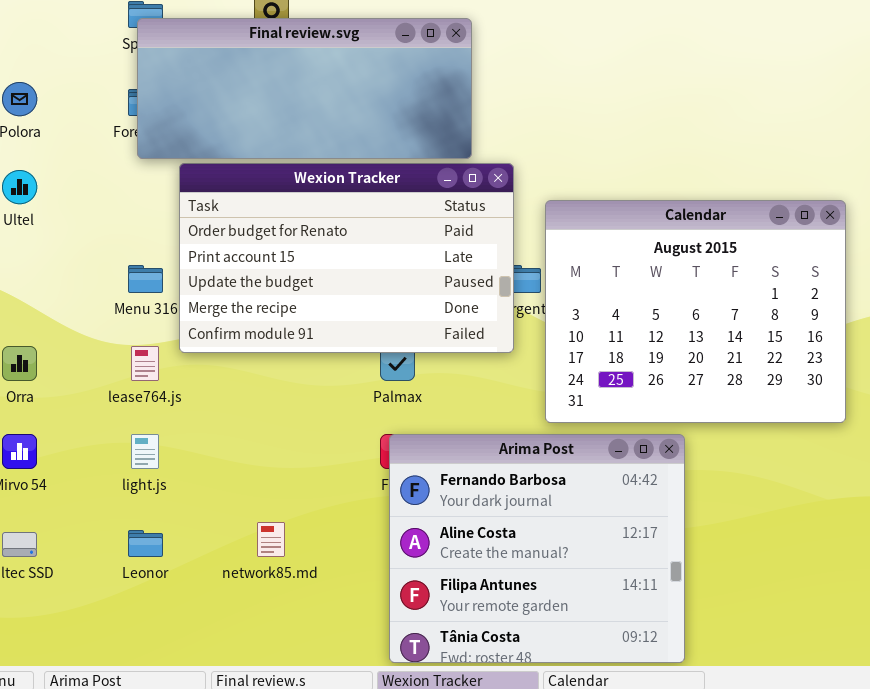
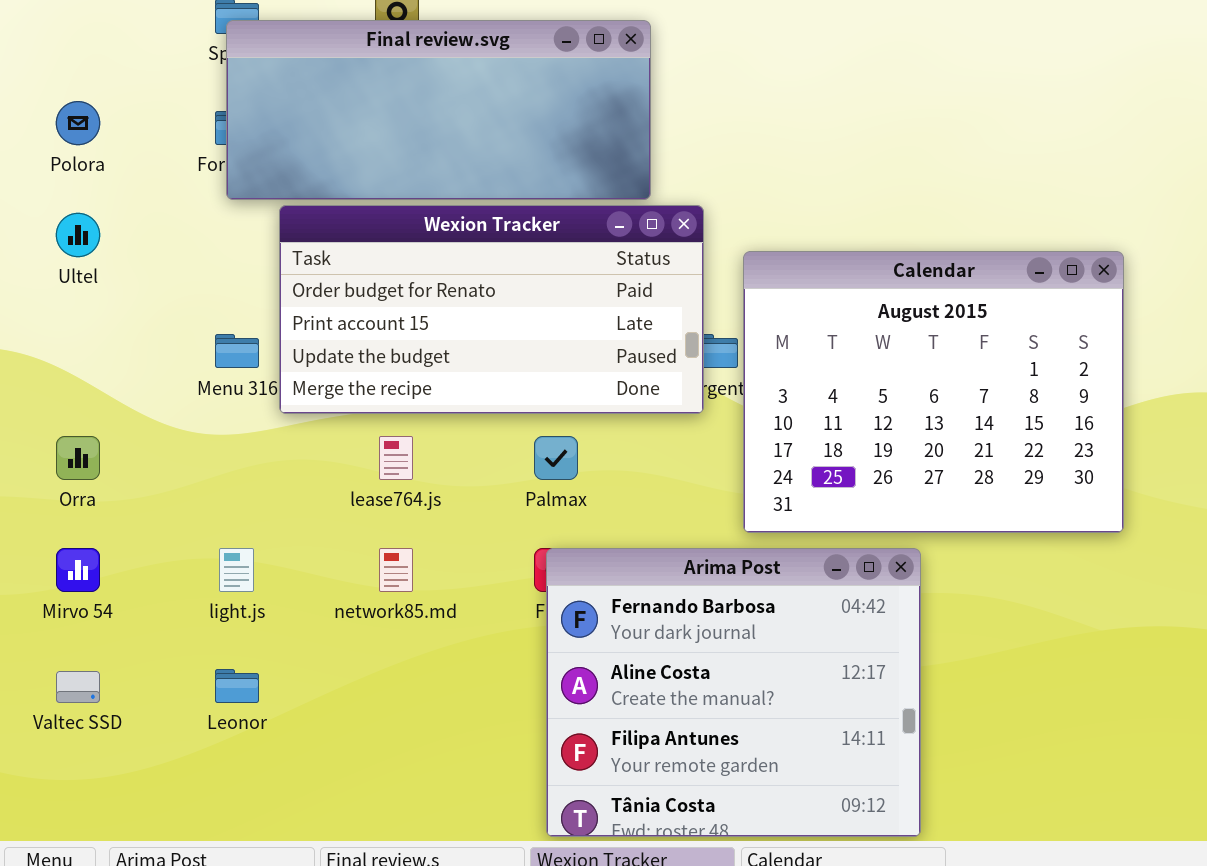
Wexion Tracker: [179,163,514,353] -> [279,205,704,414], resized
lease764.js: [131,346,159,381] -> [379,436,413,480], moved
network85.md: [257,522,285,557] -> [379,548,413,592], moved

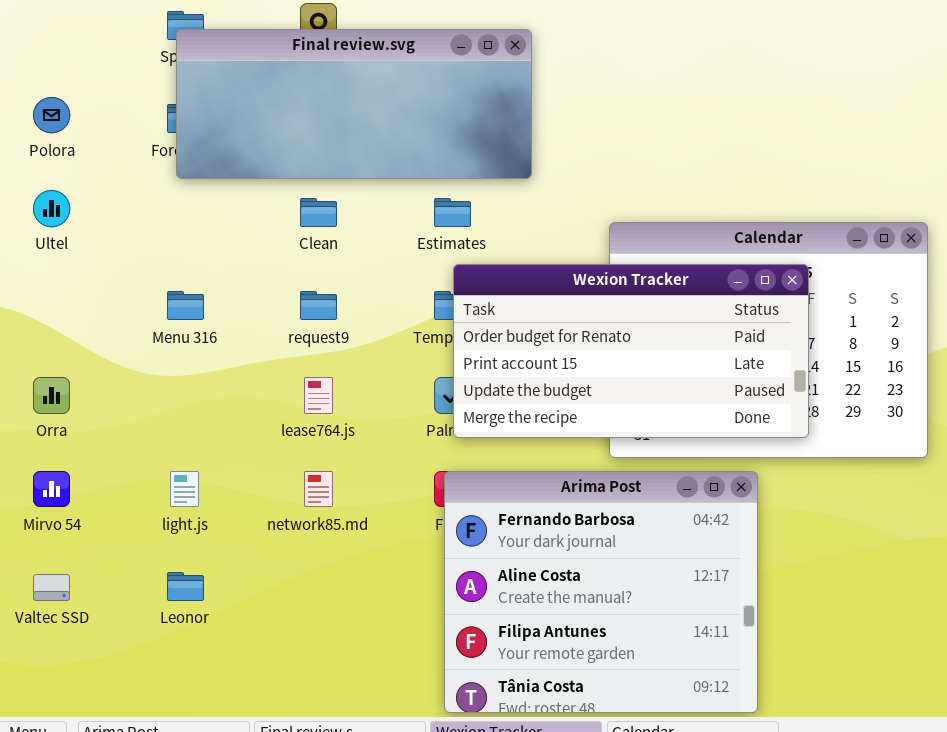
Wexion Tracker: [279,205,704,414] -> [453,264,809,438], moved

